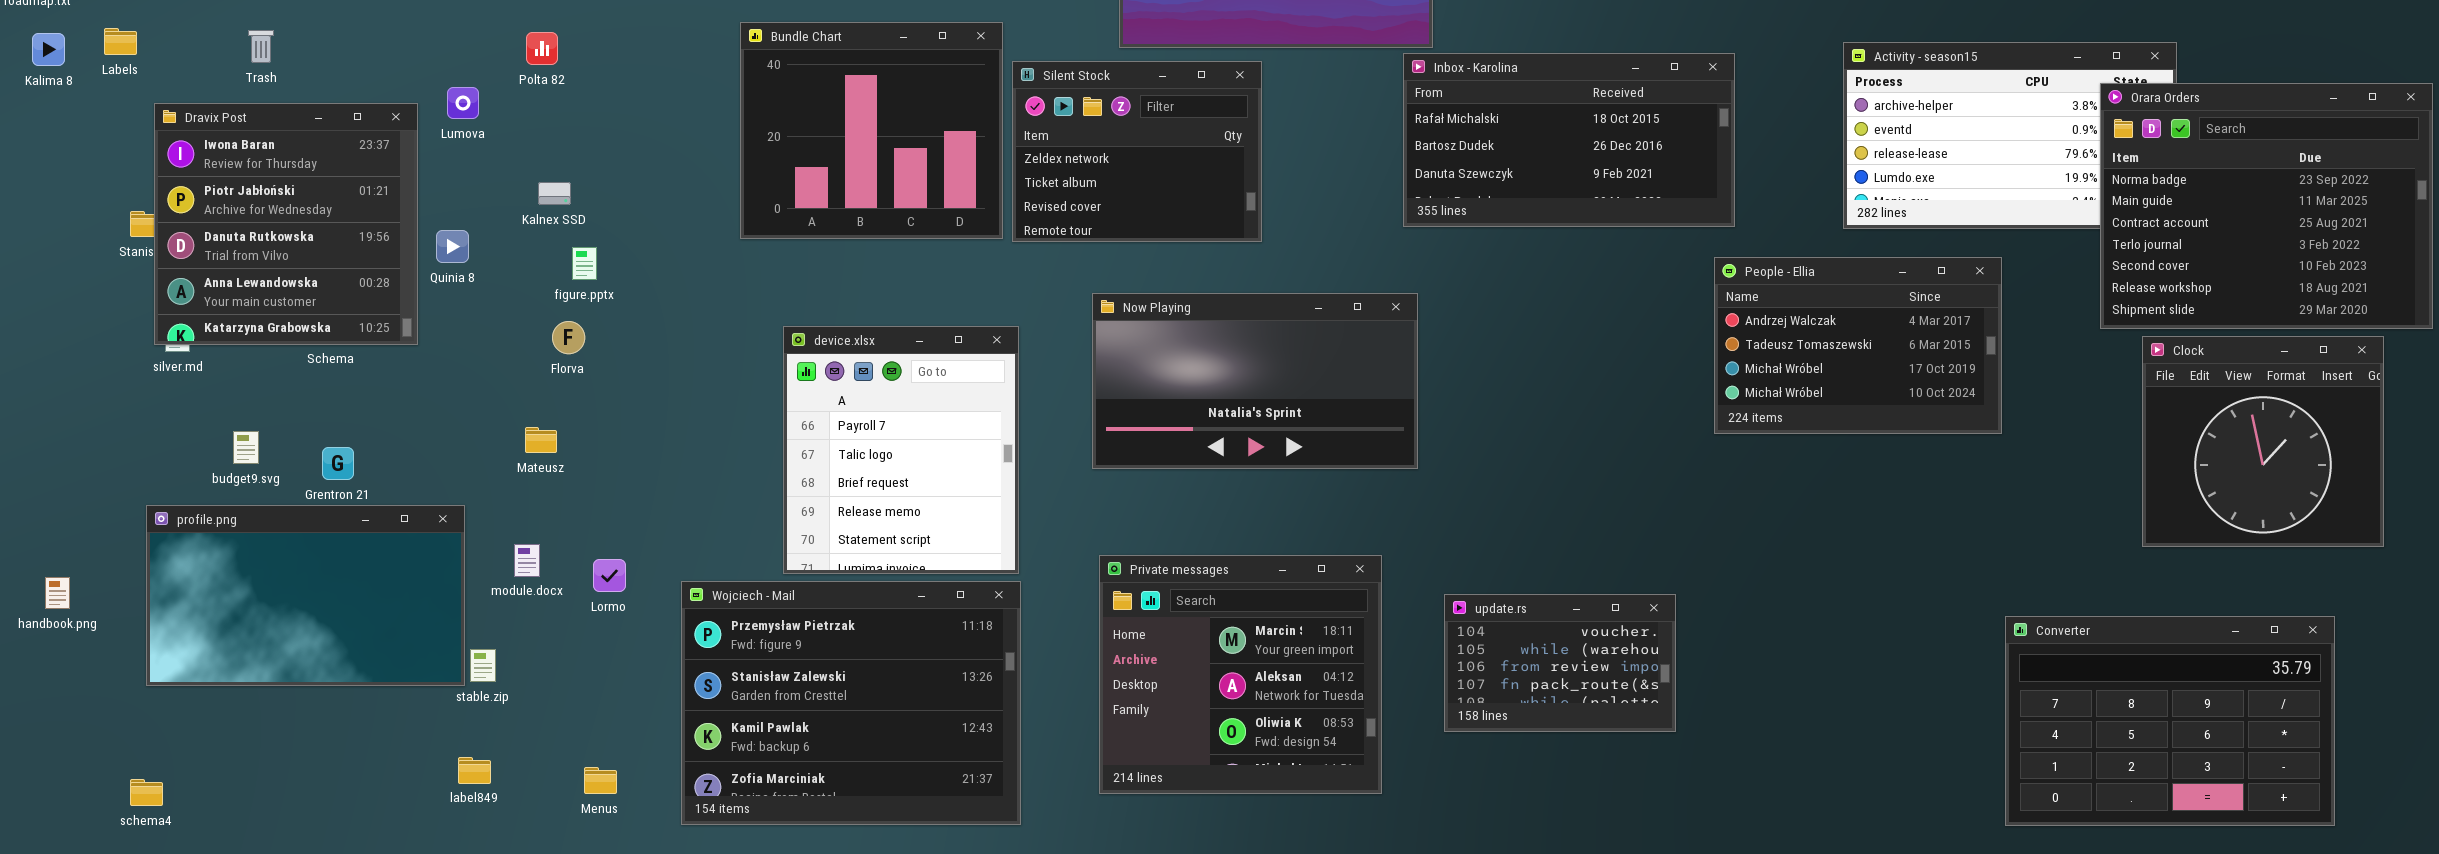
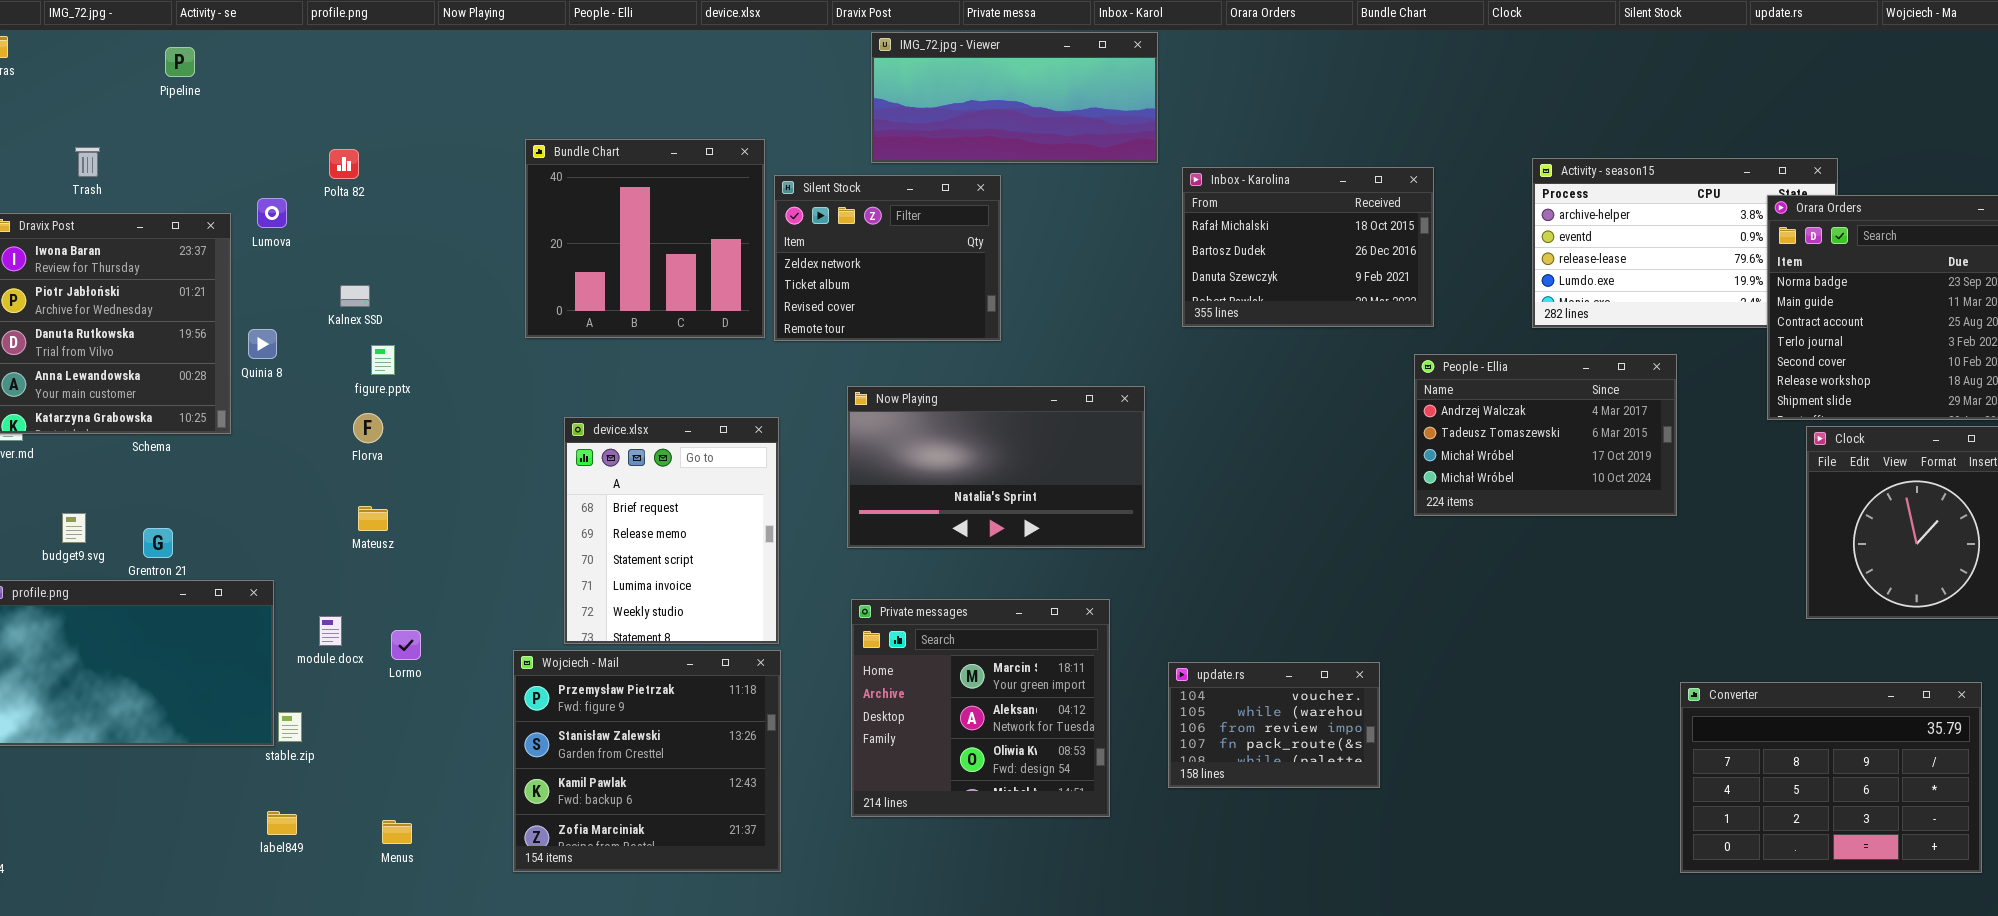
Inbox - Karolina: [1403,53,1735,227] -> [1182,167,1434,327], resized
device.xlsx: [783,326,1019,574] -> [564,417,779,644], scrolled down 2 rows
Mateusz: [525,427,557,453] -> [358,506,388,531], moved
Private messages: [1099,555,1382,794] -> [851,599,1110,817], moved
Wojciech - Mail: [681,581,1021,825] -> [513,650,781,872], resized

